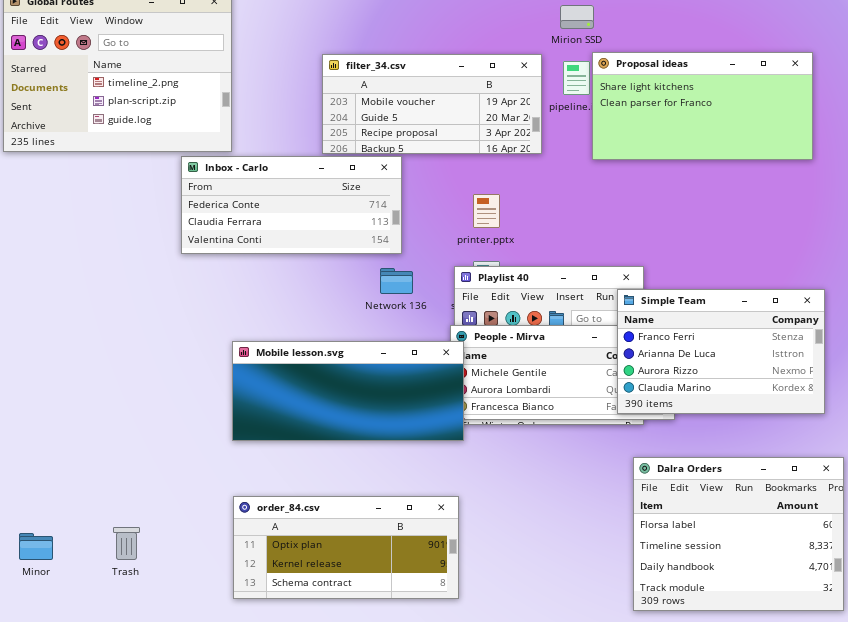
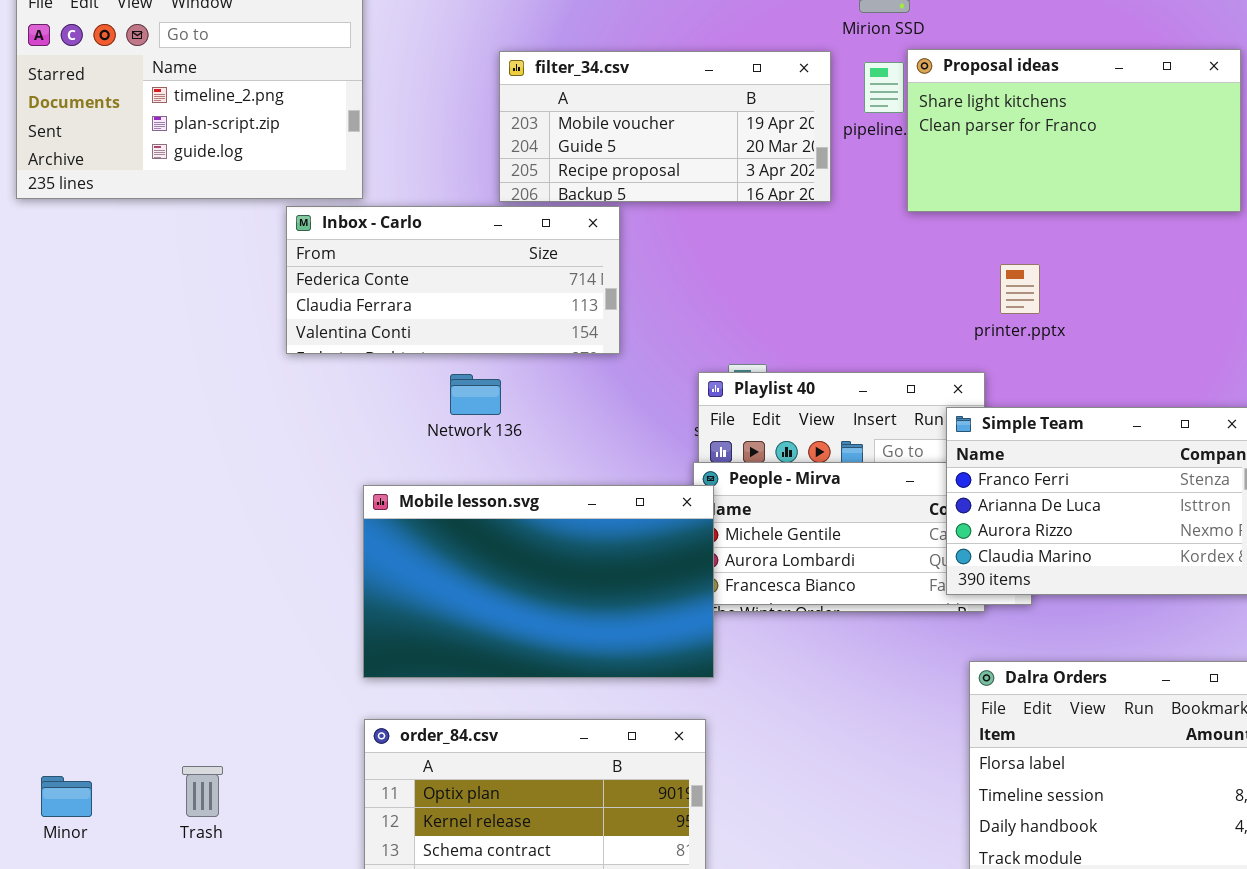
printer.pptx: [473,194,500,228] -> [1000,264,1040,314], moved
Network 136: [380,268,413,294] -> [450,374,501,415], moved
Mobile lesson.svg: [232,341,464,441] -> [363,485,714,678], resized

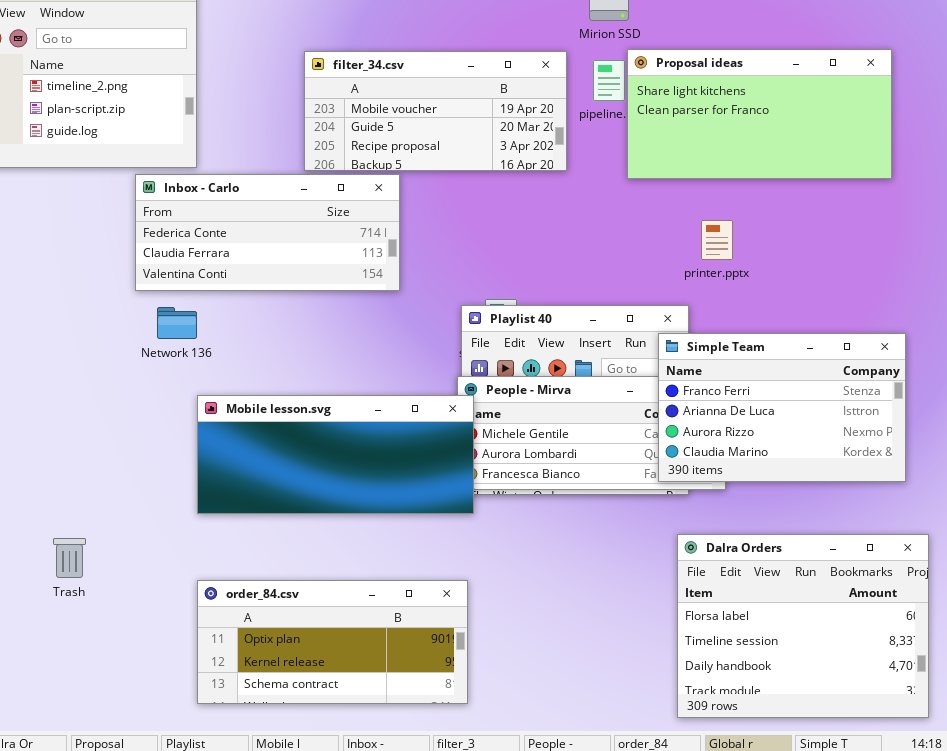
Network 136: [450,374,501,415] -> [157,307,197,339], moved
Mobile lesson.svg: [363,485,714,678] -> [197,395,474,514], resized
Trash: [182,766,223,817] -> [53,538,86,578], moved

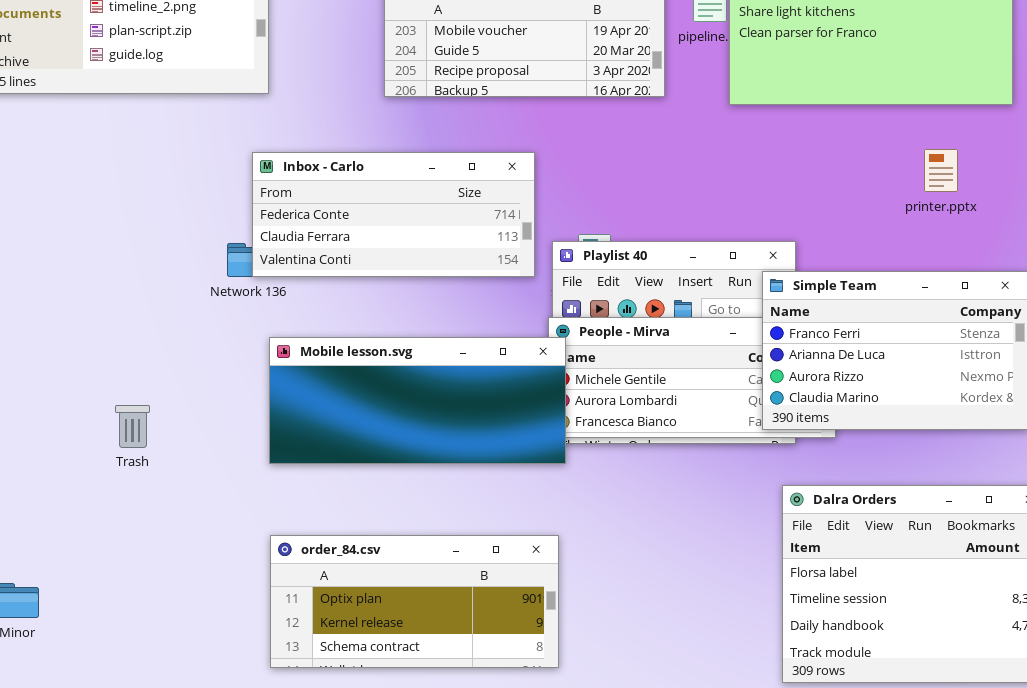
Inbox - Carlo: [135,174,400,291] -> [252,152,535,277], moved
printer.pptx: [701,220,733,260] -> [924,149,958,192], moved
Trash: [53,538,86,578] -> [115,405,150,448], moved

